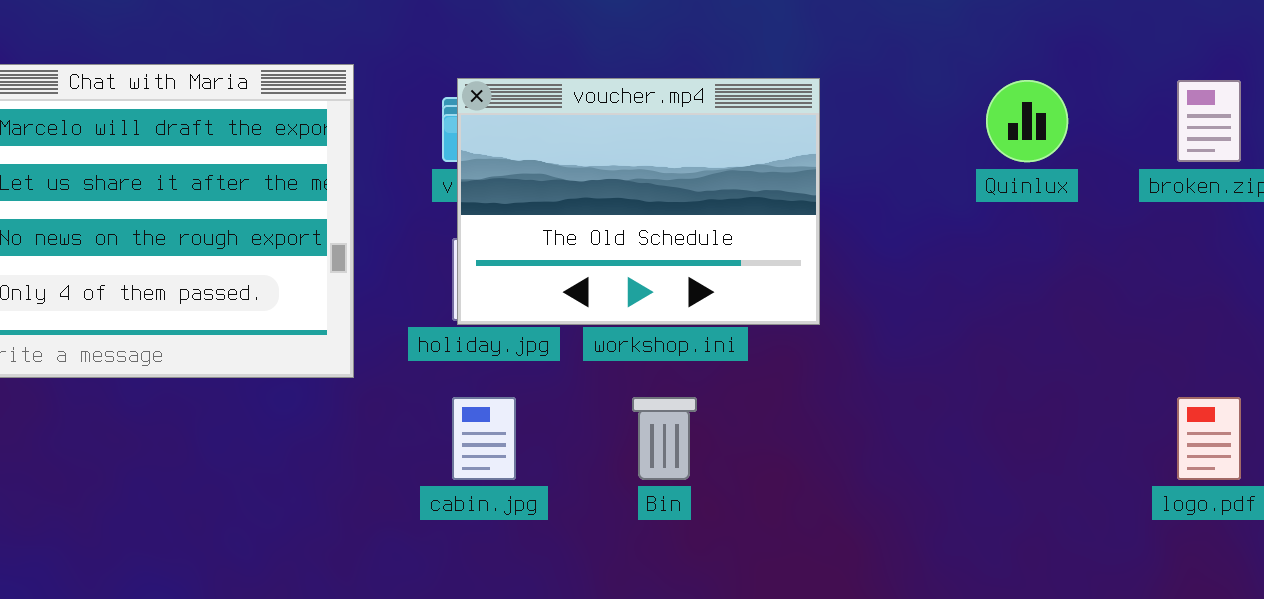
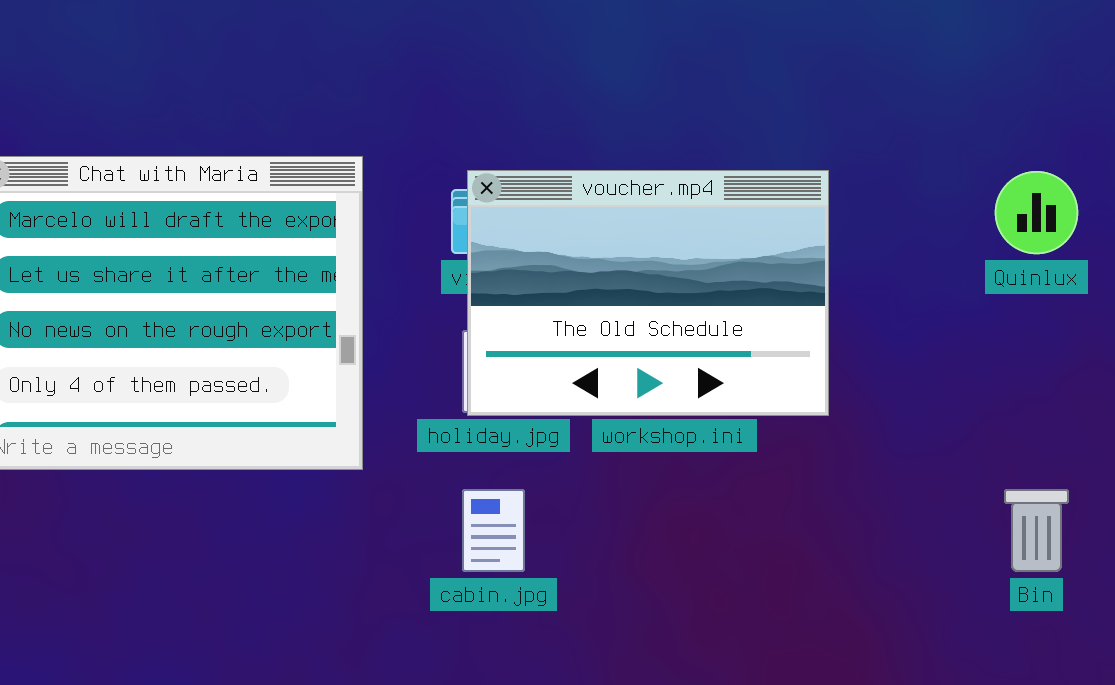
Bin: [632,397,697,480] -> [1004,489,1069,572], moved

